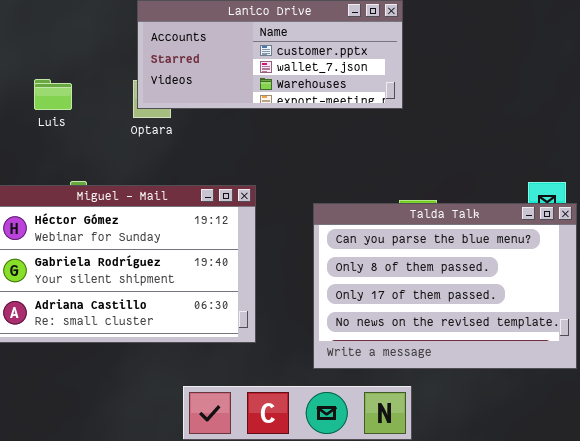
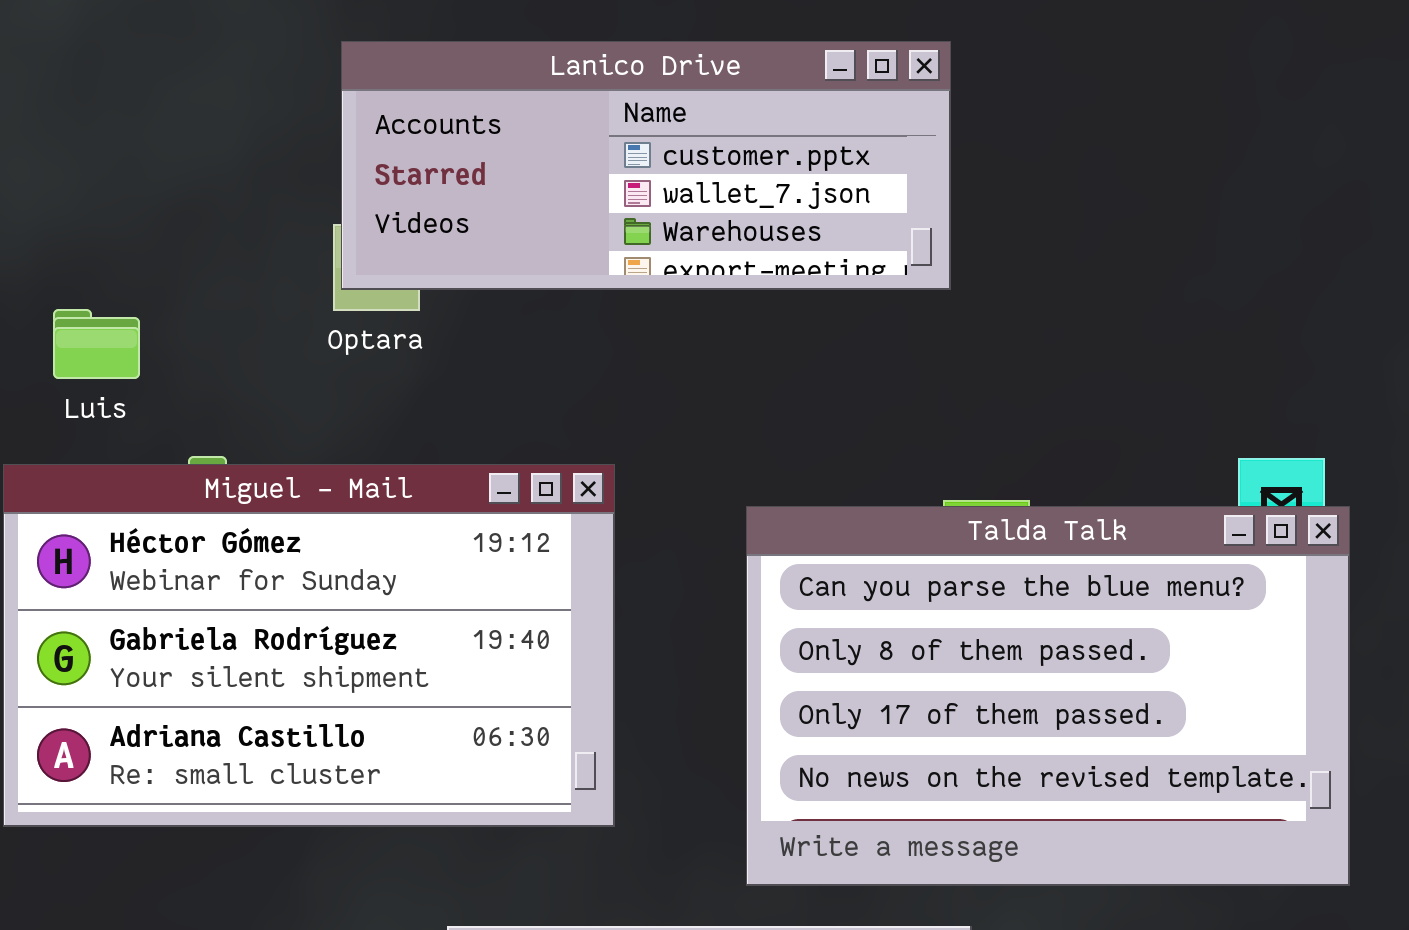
Luis: [34,79,72,110] -> [53,309,140,379], moved

